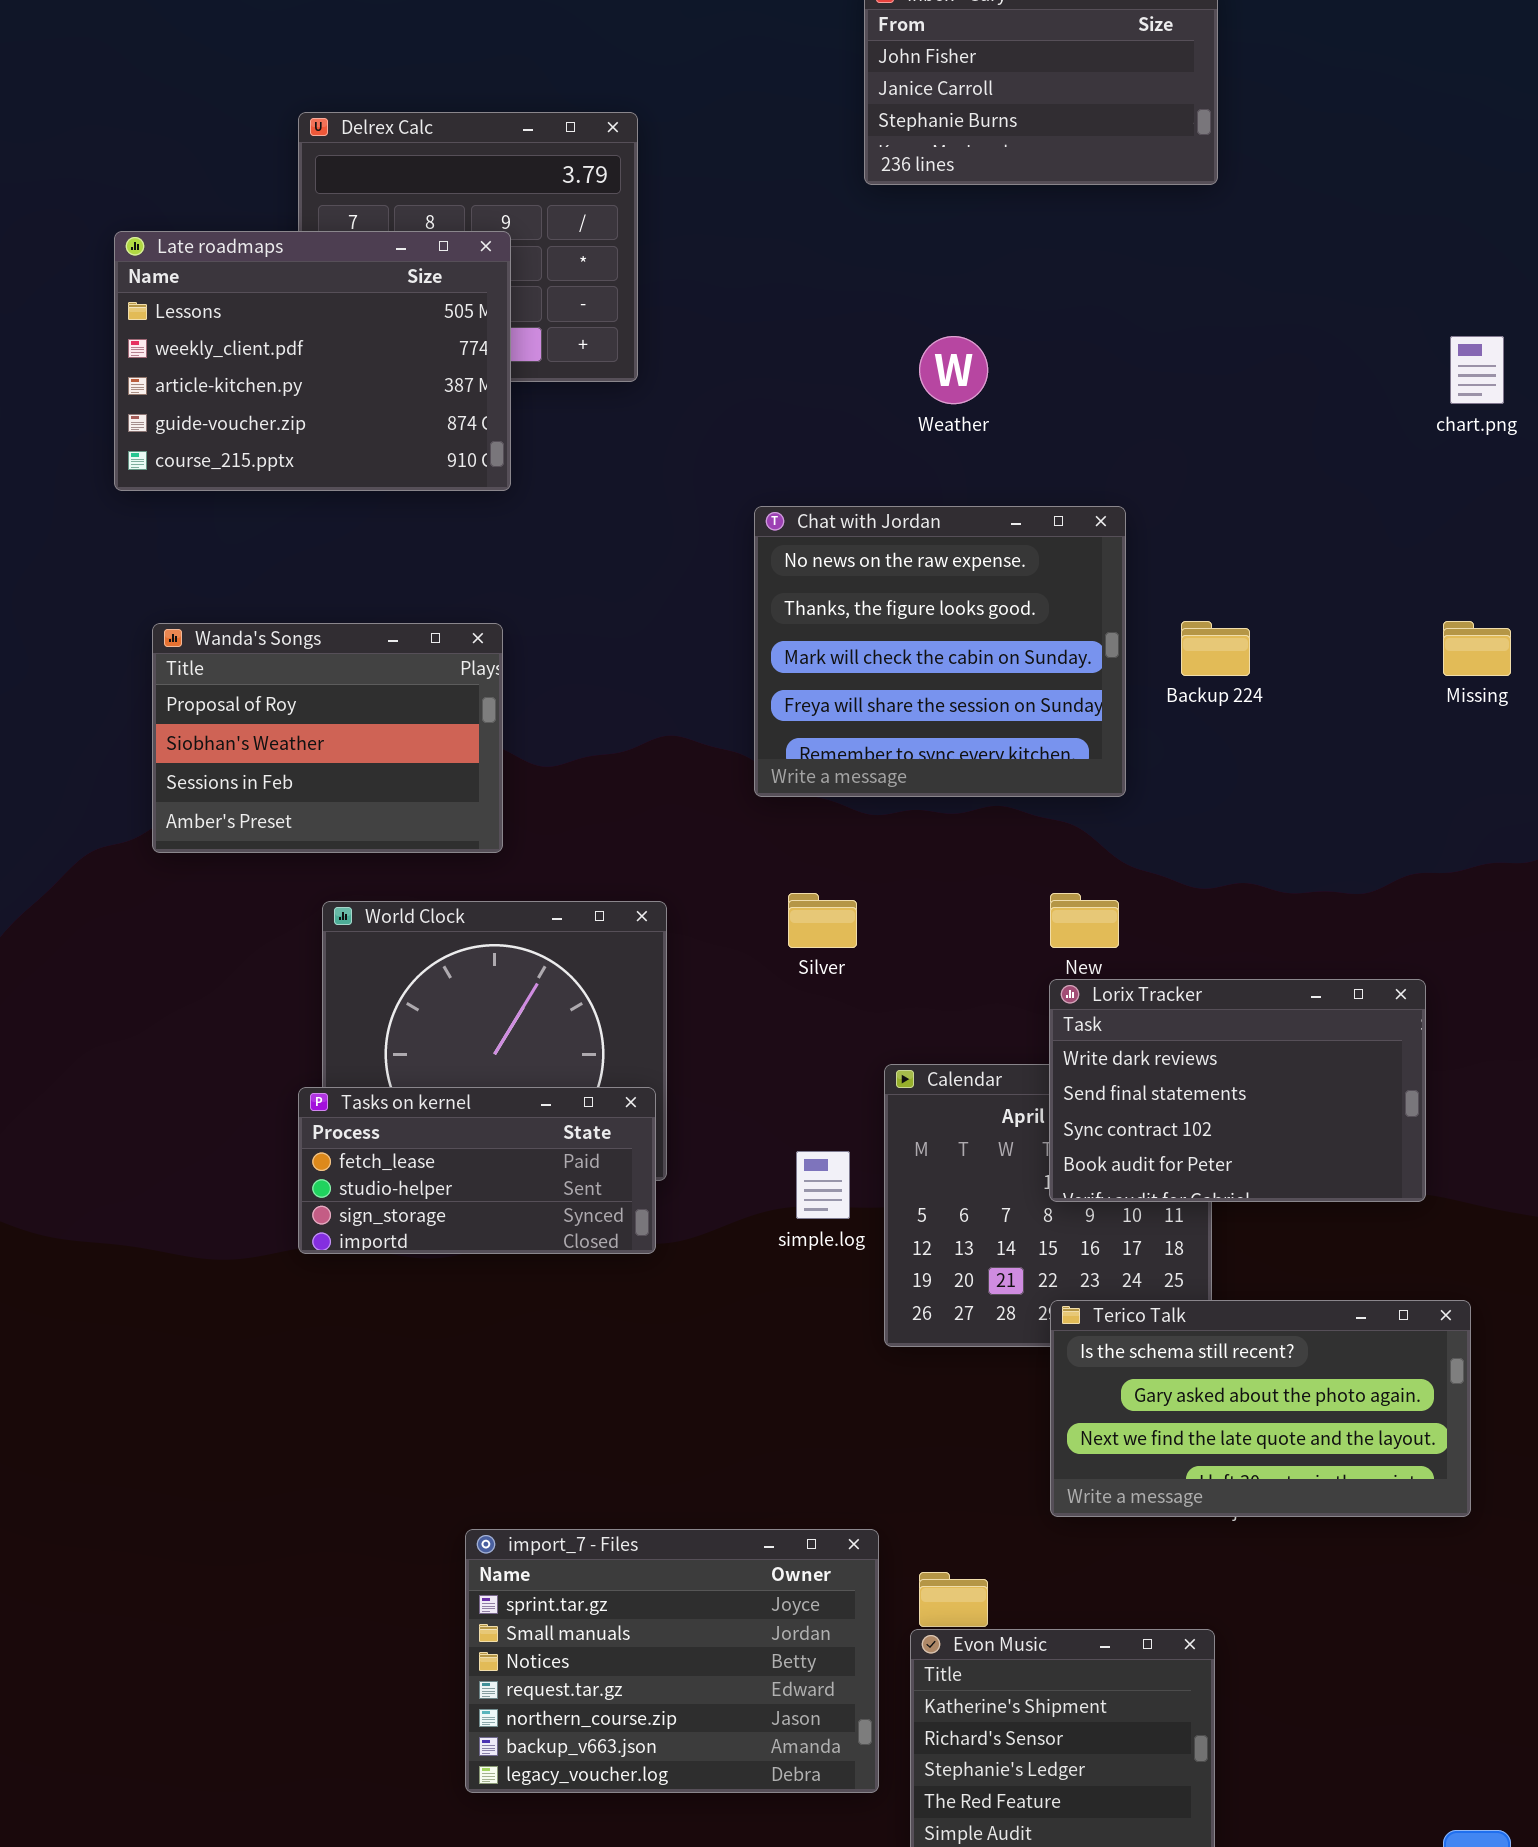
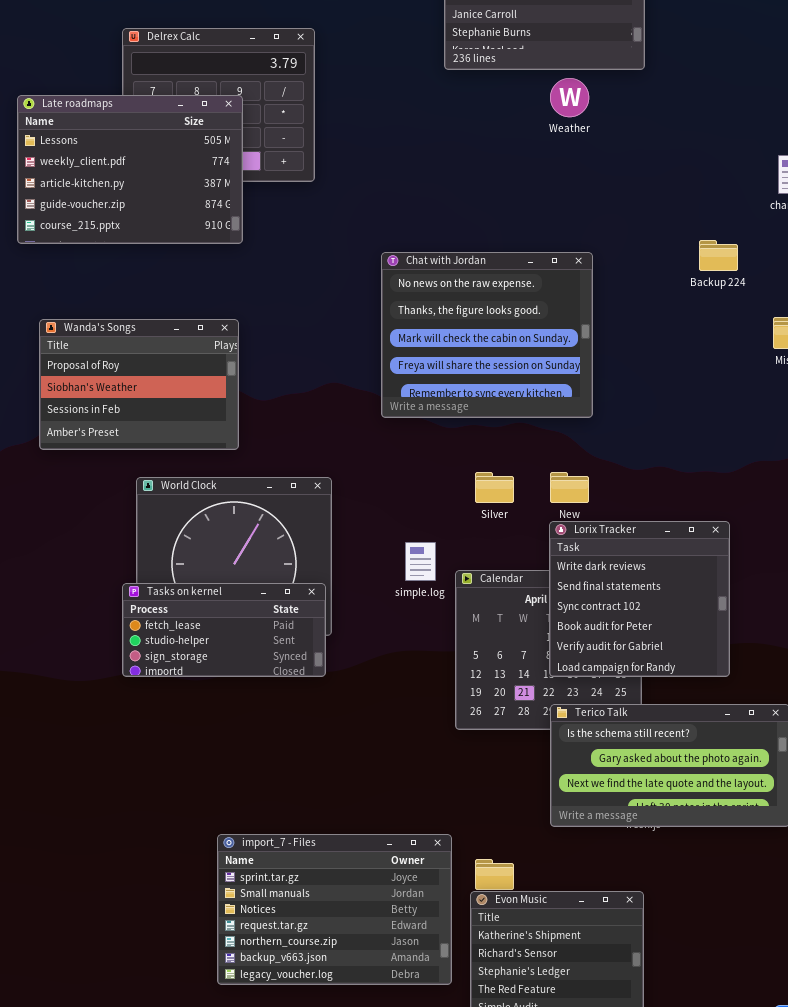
Weather: [919,336,988,404] -> [550,78,589,117], moved
Backup 224: [1181,621,1250,676] -> [699,240,738,271], moved
Silver: [788,893,857,948] -> [475,472,514,503], moved
Lorix Tracker: [1049,979,1426,1202] -> [549,521,730,677], resized
simple.log: [796,1151,850,1219] -> [405,542,436,581], moved

